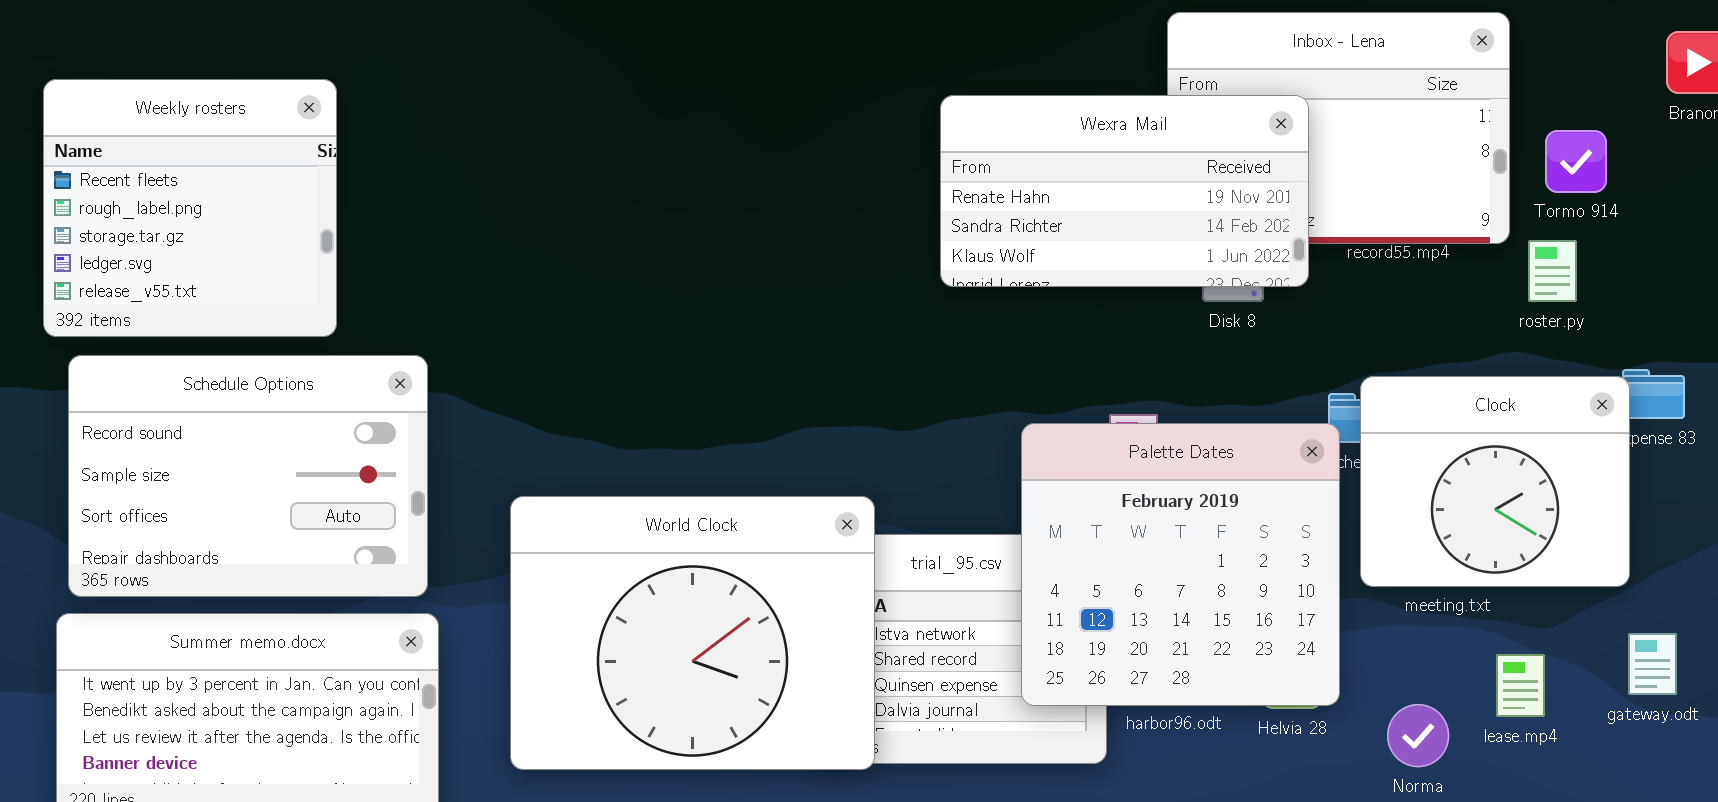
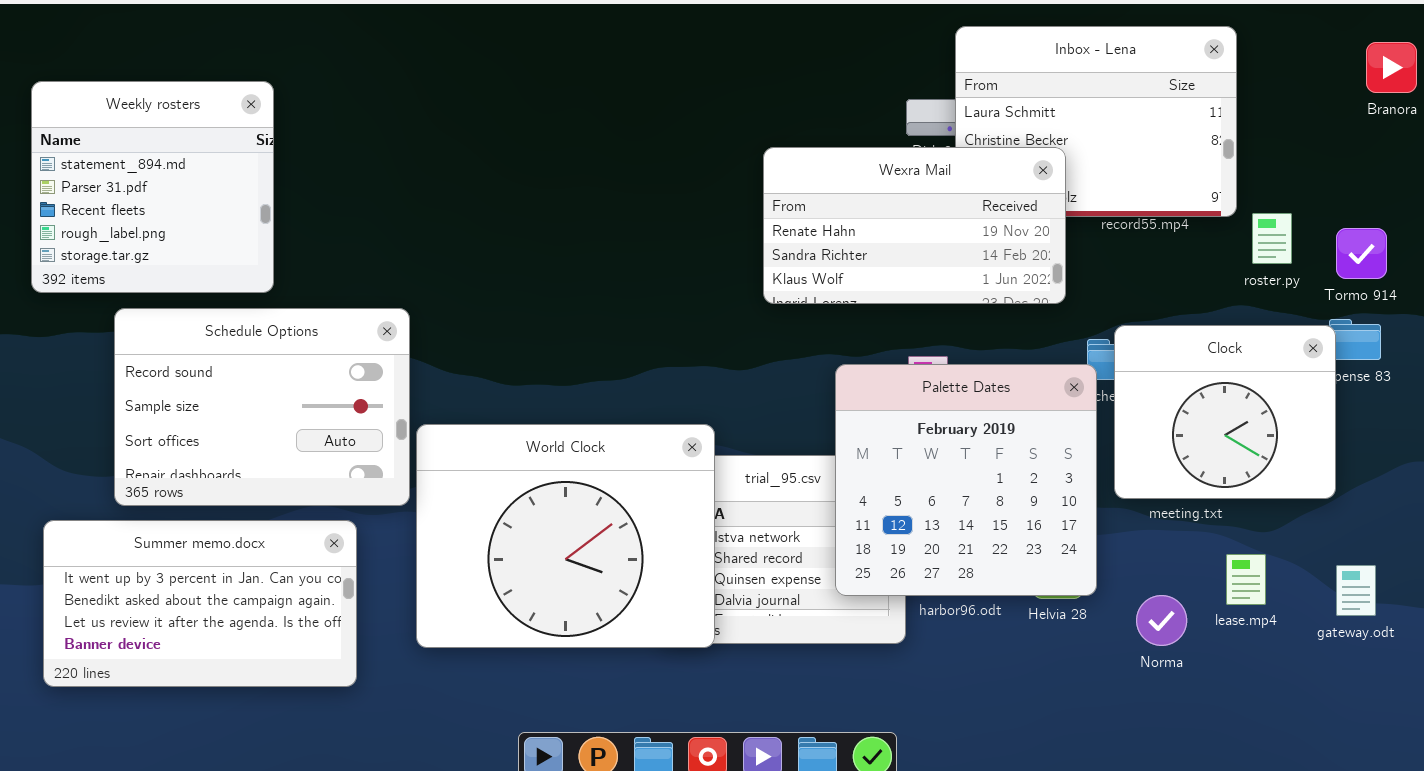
Weekly rosters: [43,79,337,337] -> [31,81,274,293], scrolled up 2 rows
Wexra Mail: [940,95,1309,287] -> [763,147,1066,304], moved
Tormo 914: [1545,130,1607,193] -> [1336,228,1387,279], moved
Schedule Options: [68,355,428,597] -> [114,308,410,506], moved
gateway.odt: [1628,633,1677,695] -> [1336,565,1376,616], moved

